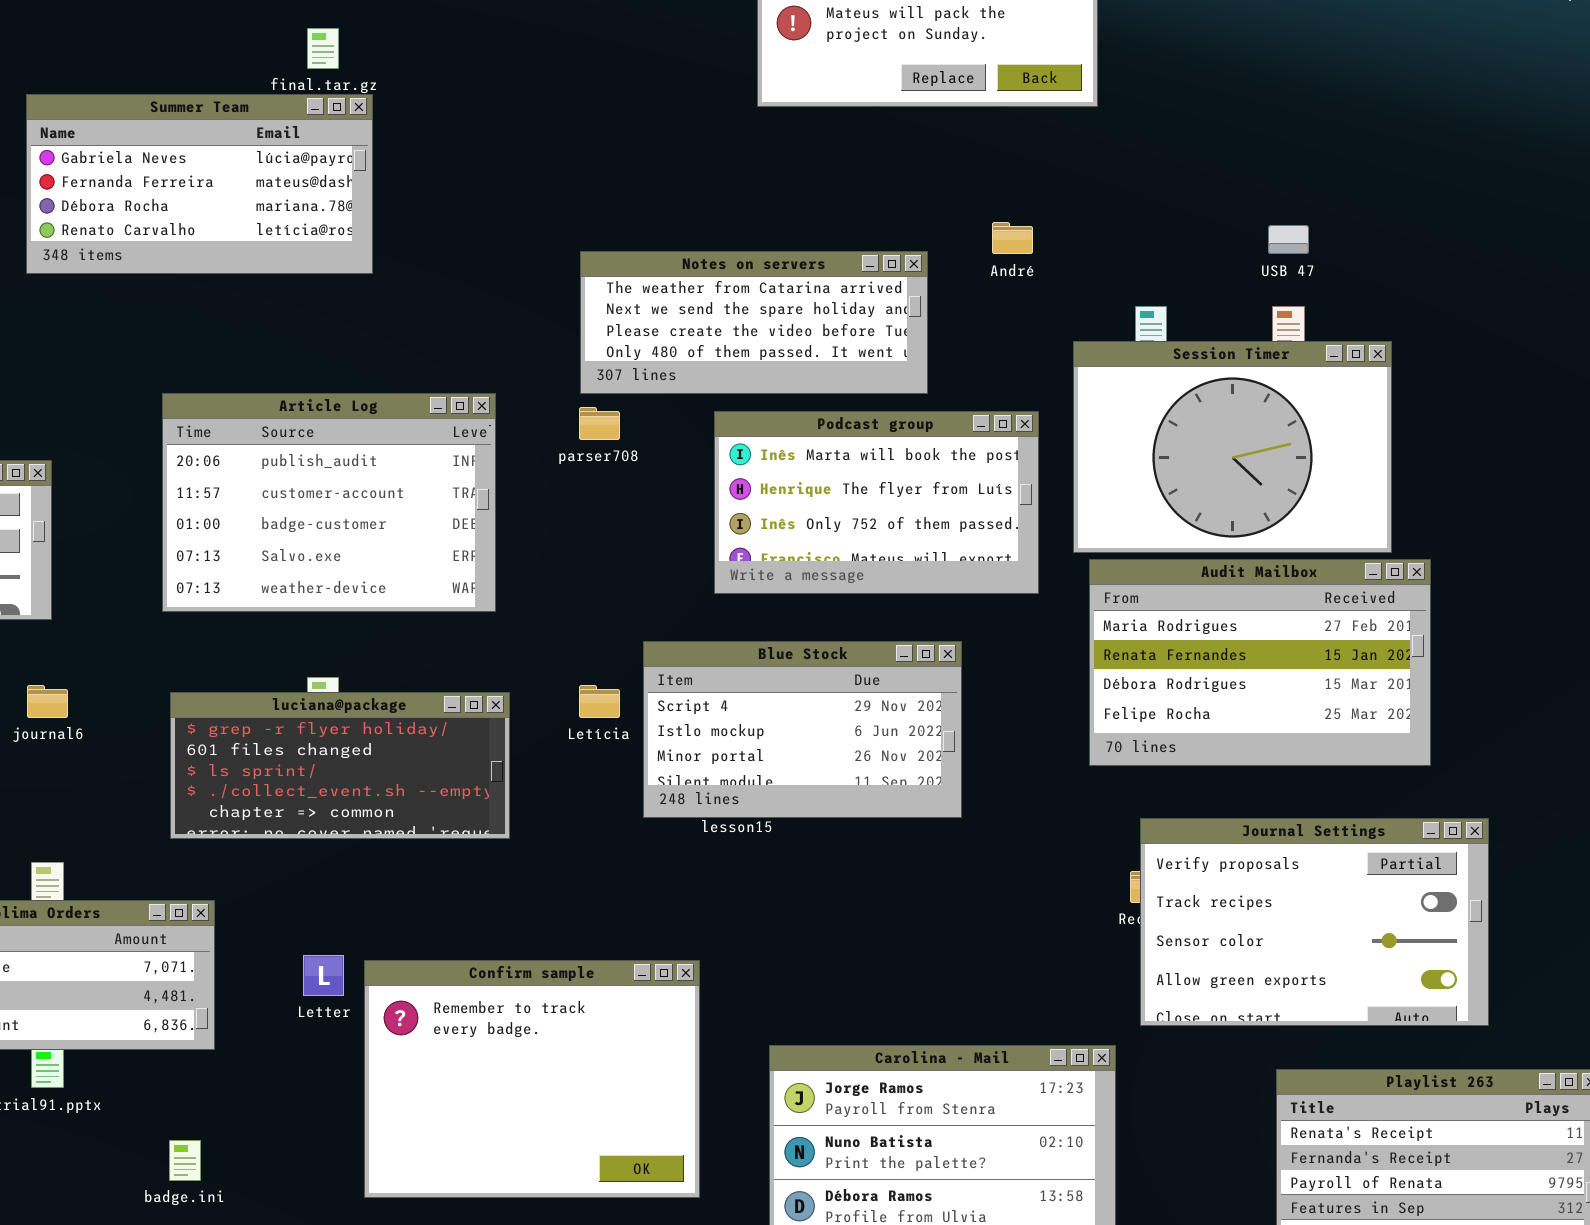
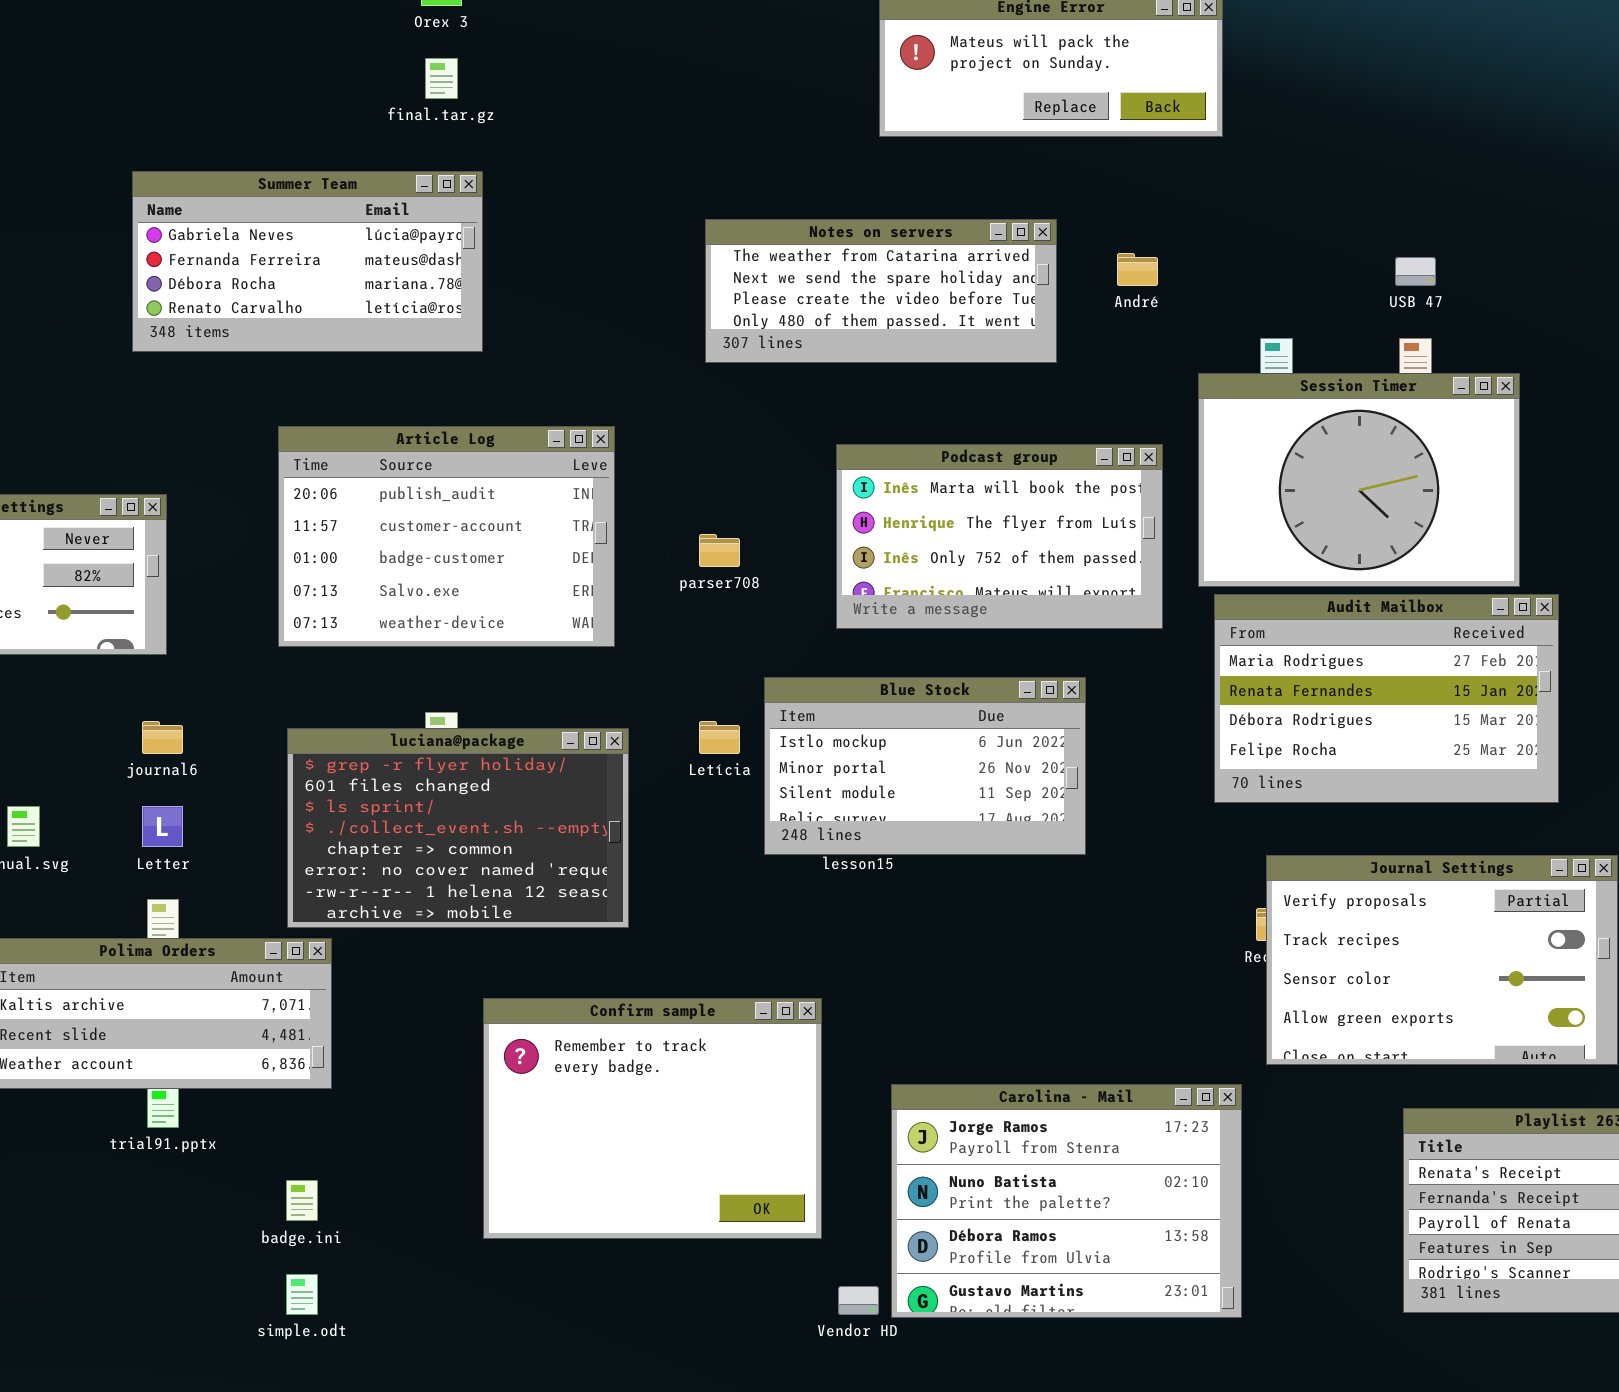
Summer Team: [26,94,373,274] -> [132,171,483,352], moved
Notes on servers: [580,251,928,394] -> [705,219,1057,363], moved
parser708: [579,407,620,440] -> [699,534,740,567], moved
Blue Stock: [643,641,962,818] -> [764,677,1086,855], scrolled down 1 row
luciana@package: [170,692,510,839] -> [287,728,629,928], resized
Letter: [303,955,344,996] -> [142,806,183,847], moved

